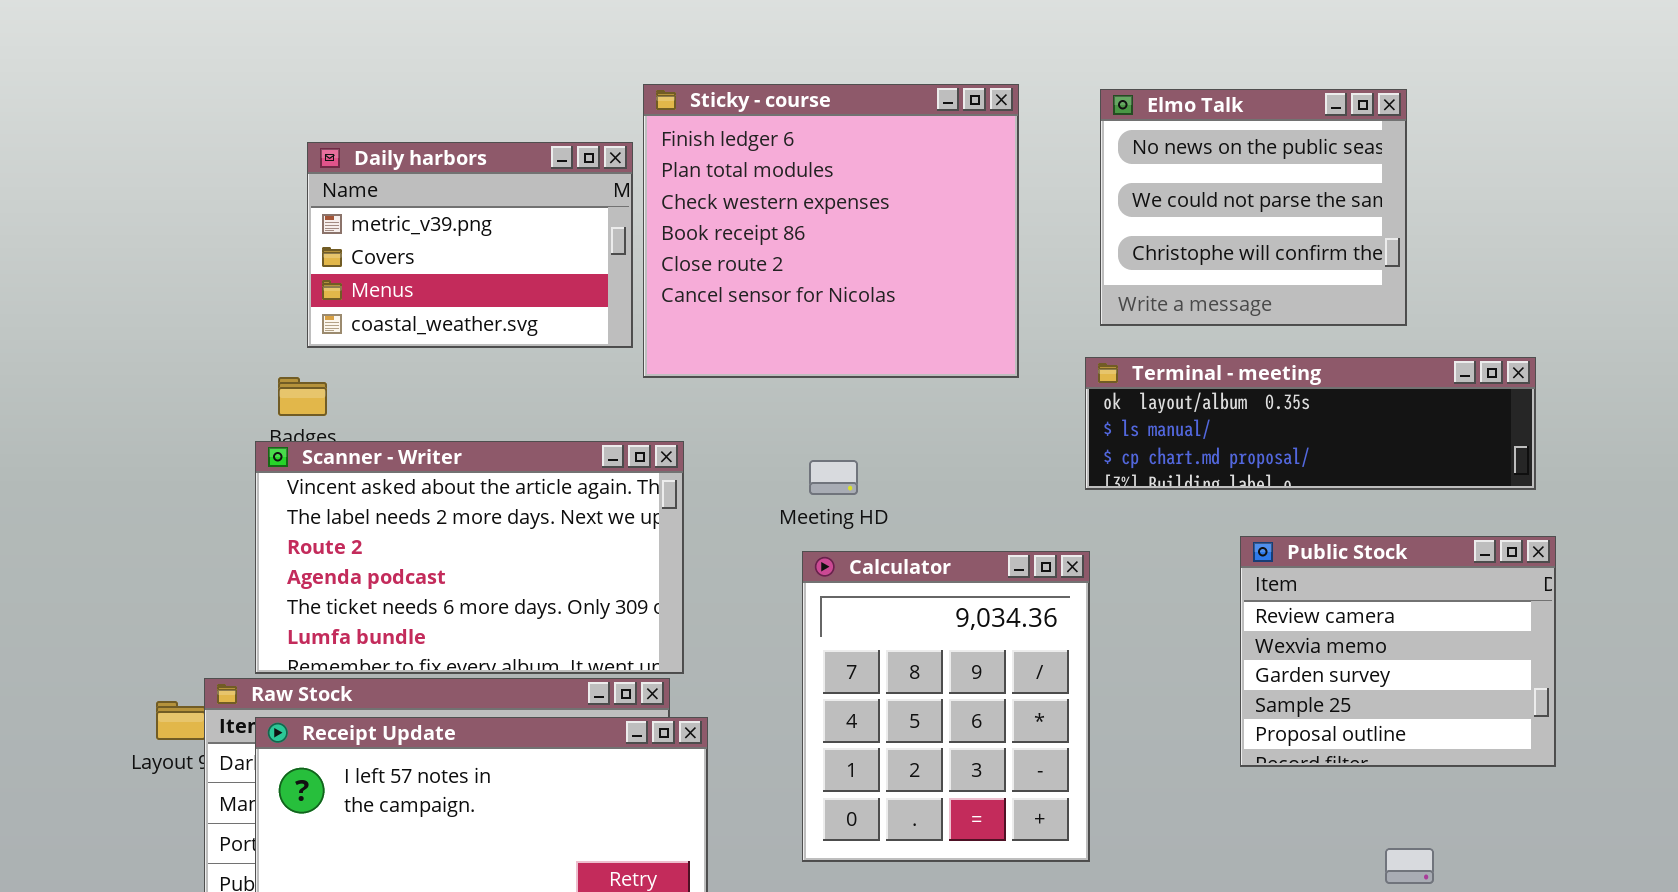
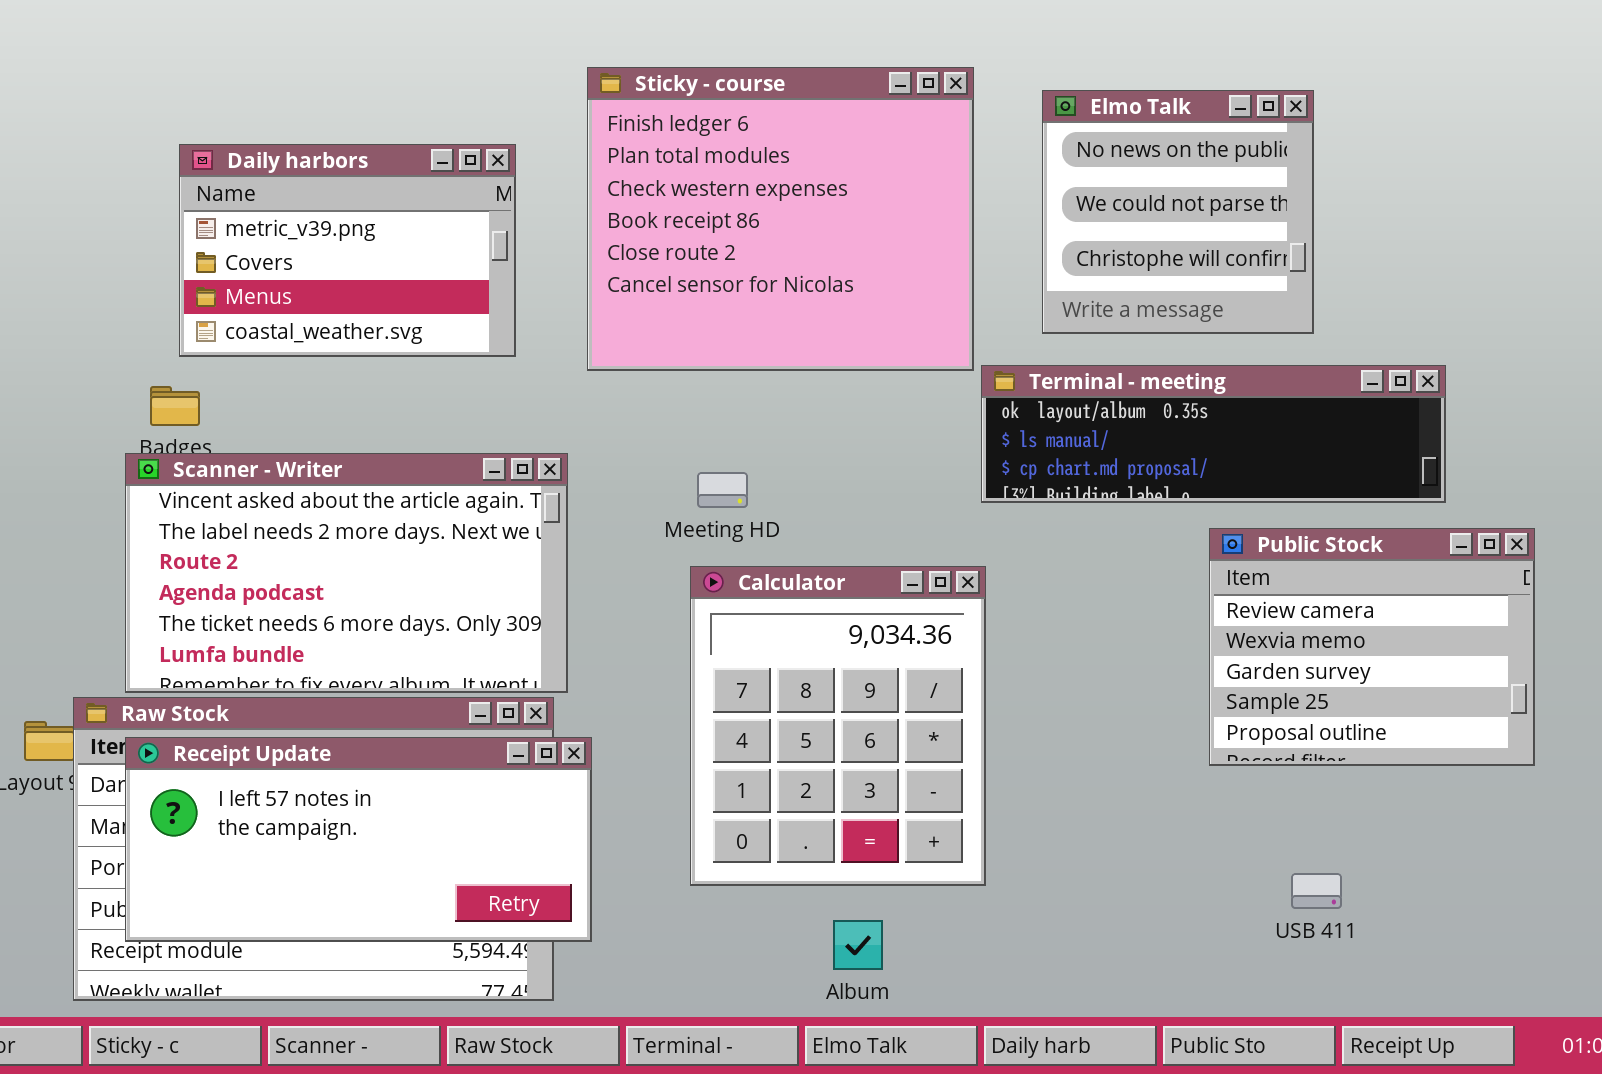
Sticky - course: [643,84,1019,378] -> [587,67,974,371], moved
Elmo Talk: [1100,89,1407,326] -> [1042,90,1314,334], resized
Public Stock: [1240,536,1556,767] -> [1209,528,1535,766], moved

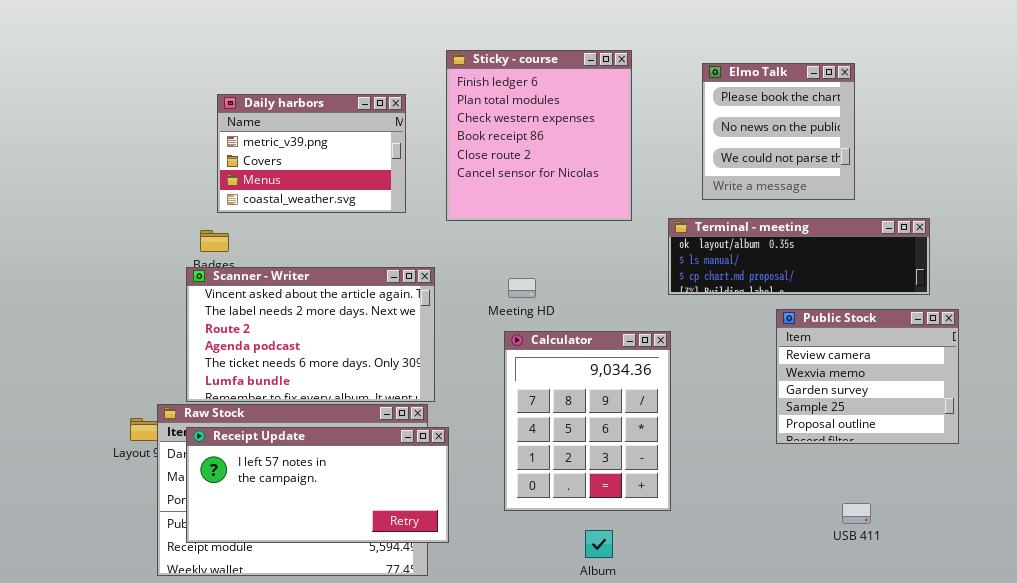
Sticky - course: [587,67,974,371] -> [446,50,632,221], resized
Elmo Talk: [1042,90,1314,334] -> [702,63,855,200], scrolled up 1 row
Public Stock: [1209,528,1535,766] -> [776,309,959,444], moved

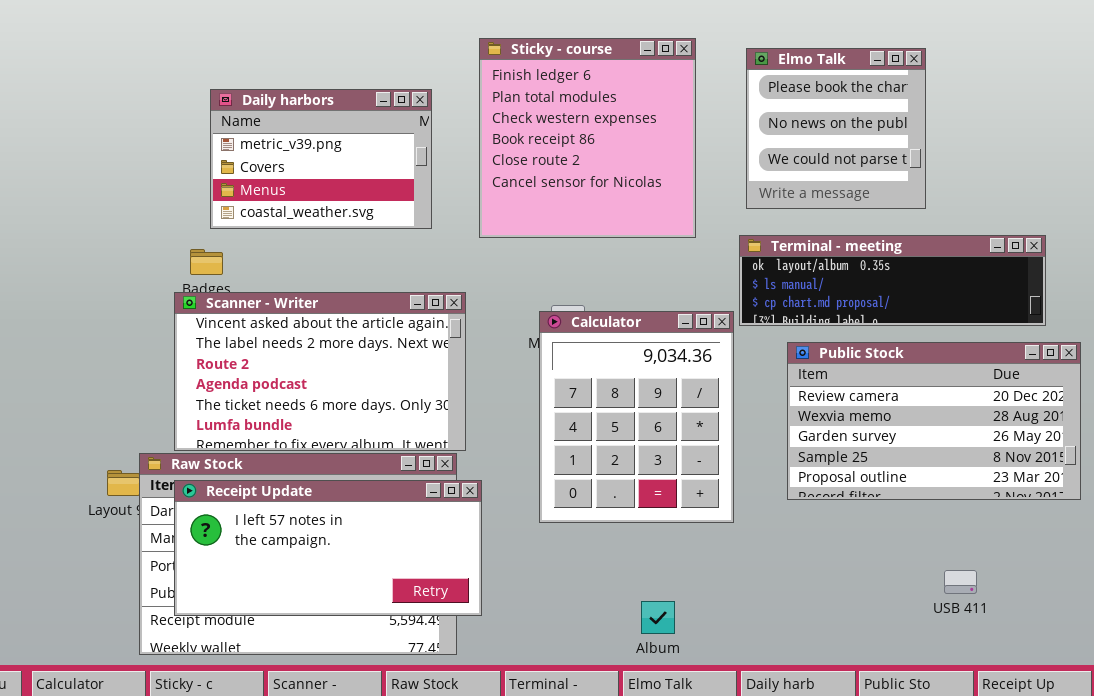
Elmo Talk: [702,63,855,200] -> [746,48,926,209], moved
Public Stock: [776,309,959,444] -> [787,342,1081,500], resized
Calculator: [504,331,671,511] -> [539,311,734,523], moved

